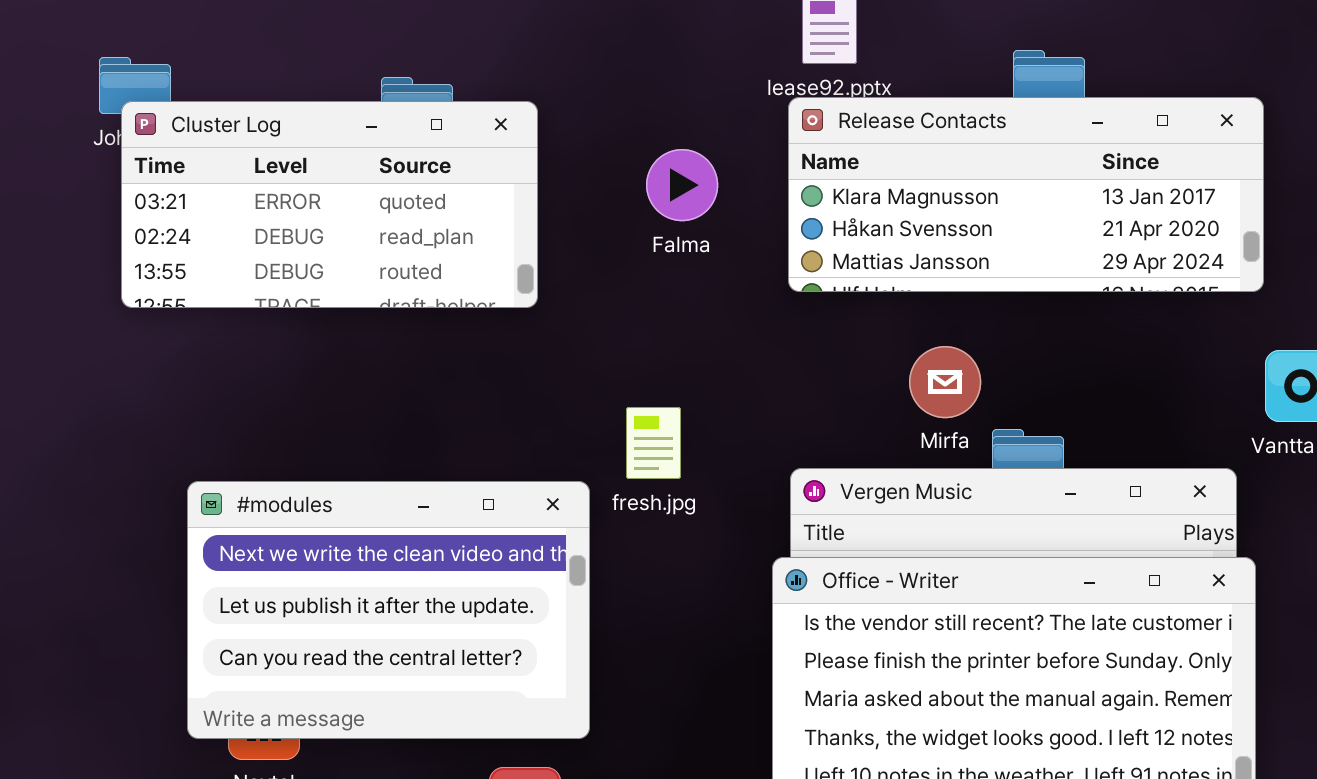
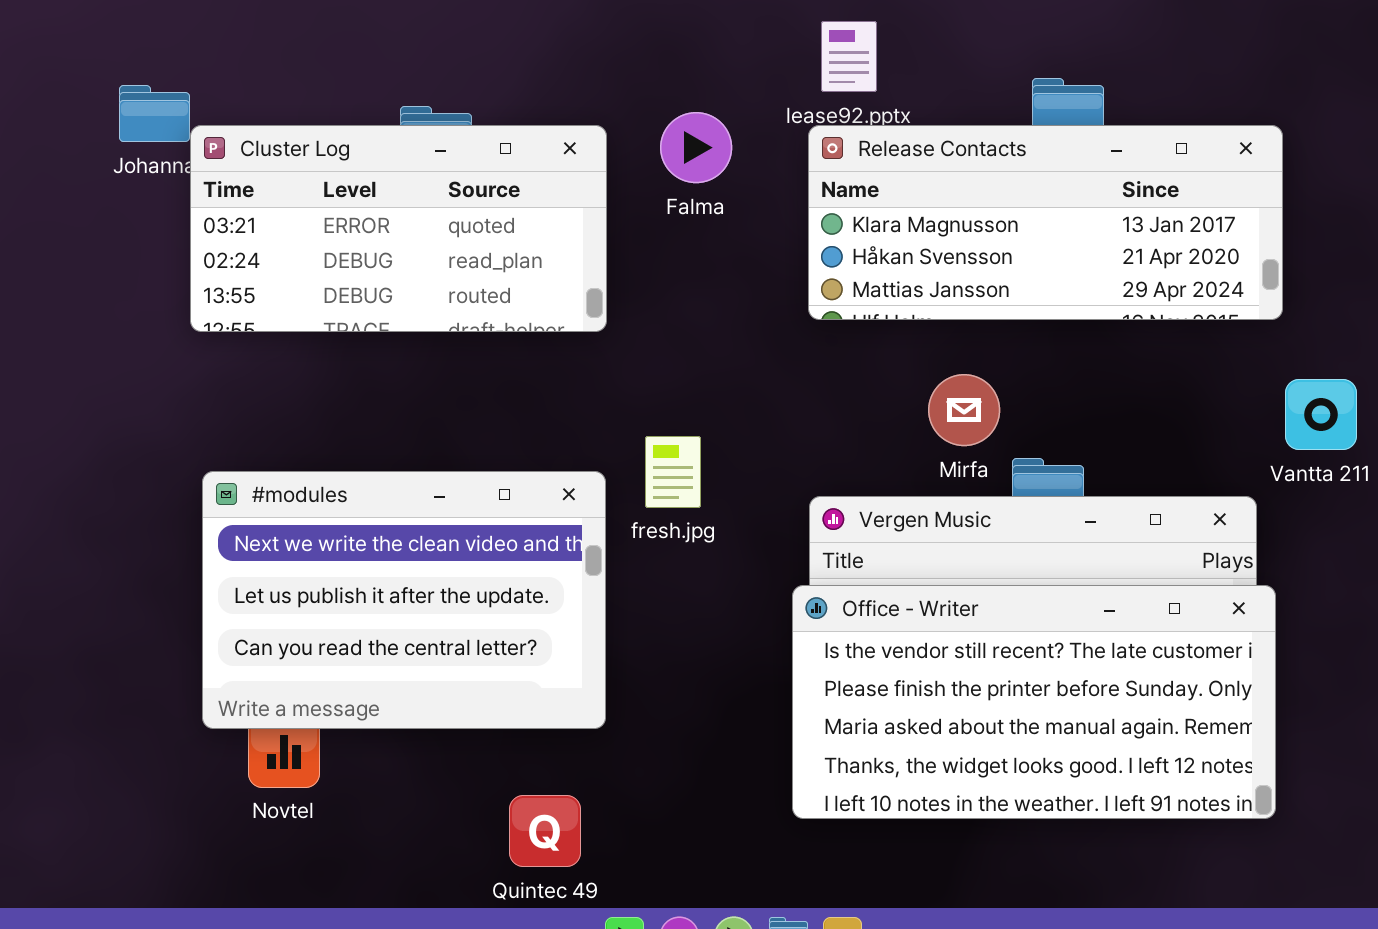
Cluster Log: [121,101,538,308] -> [190,125,607,332], moved
Falma: [646,149,718,221] -> [660,112,732,183], moved
#modules: [187,481,590,739] -> [202,471,606,729], moved

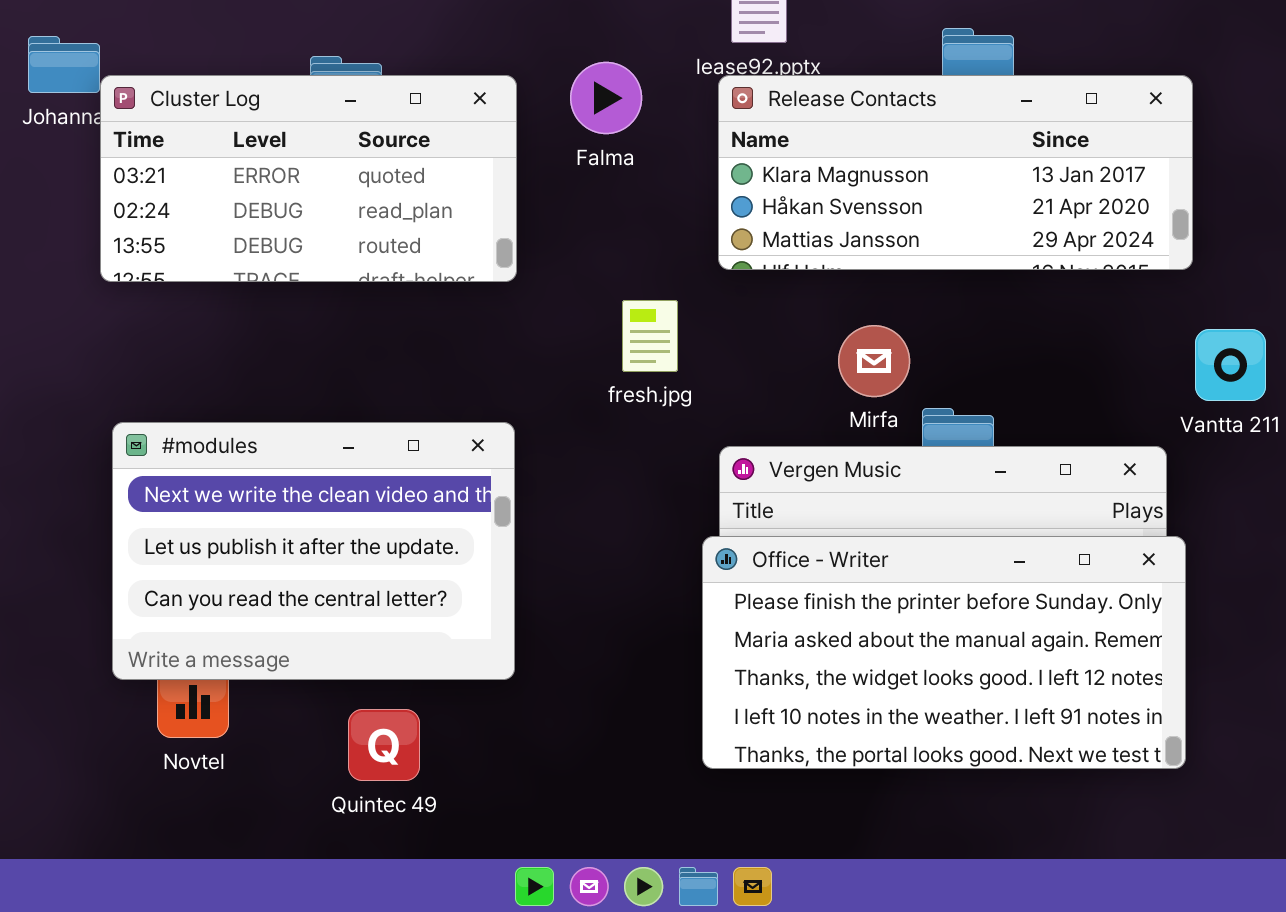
fresh.jpg: [645,436,701,508] -> [622,300,678,372], moved
Office - Writer: [792,585,1276,819] -> [702,536,1186,769], scrolled down 1 row
Quintec 49: [509,795,581,867] -> [348,709,420,781], moved

